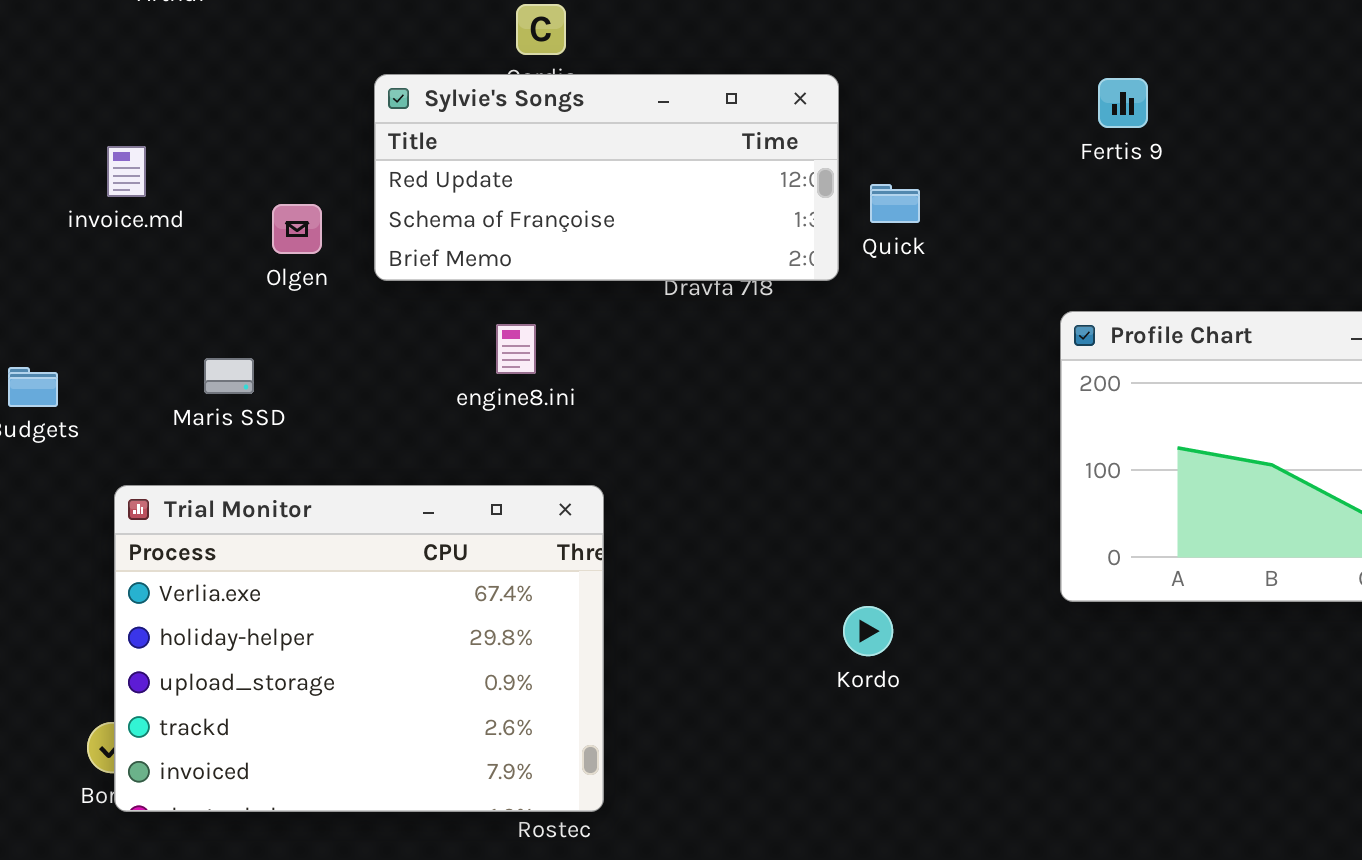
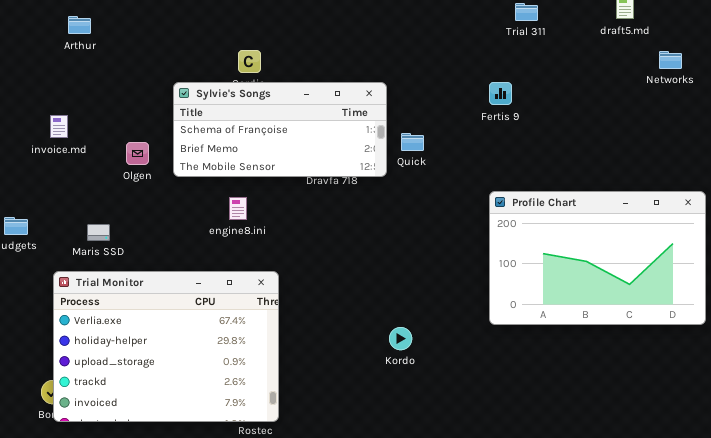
Sylvie's Songs: [374,74,839,281] -> [173,82,387,177], scrolled down 1 row
Fertis 9: [1098,78,1148,128] -> [489,82,512,105], moved
Maris SSD: [204,358,254,394] -> [87,224,110,241], moved

